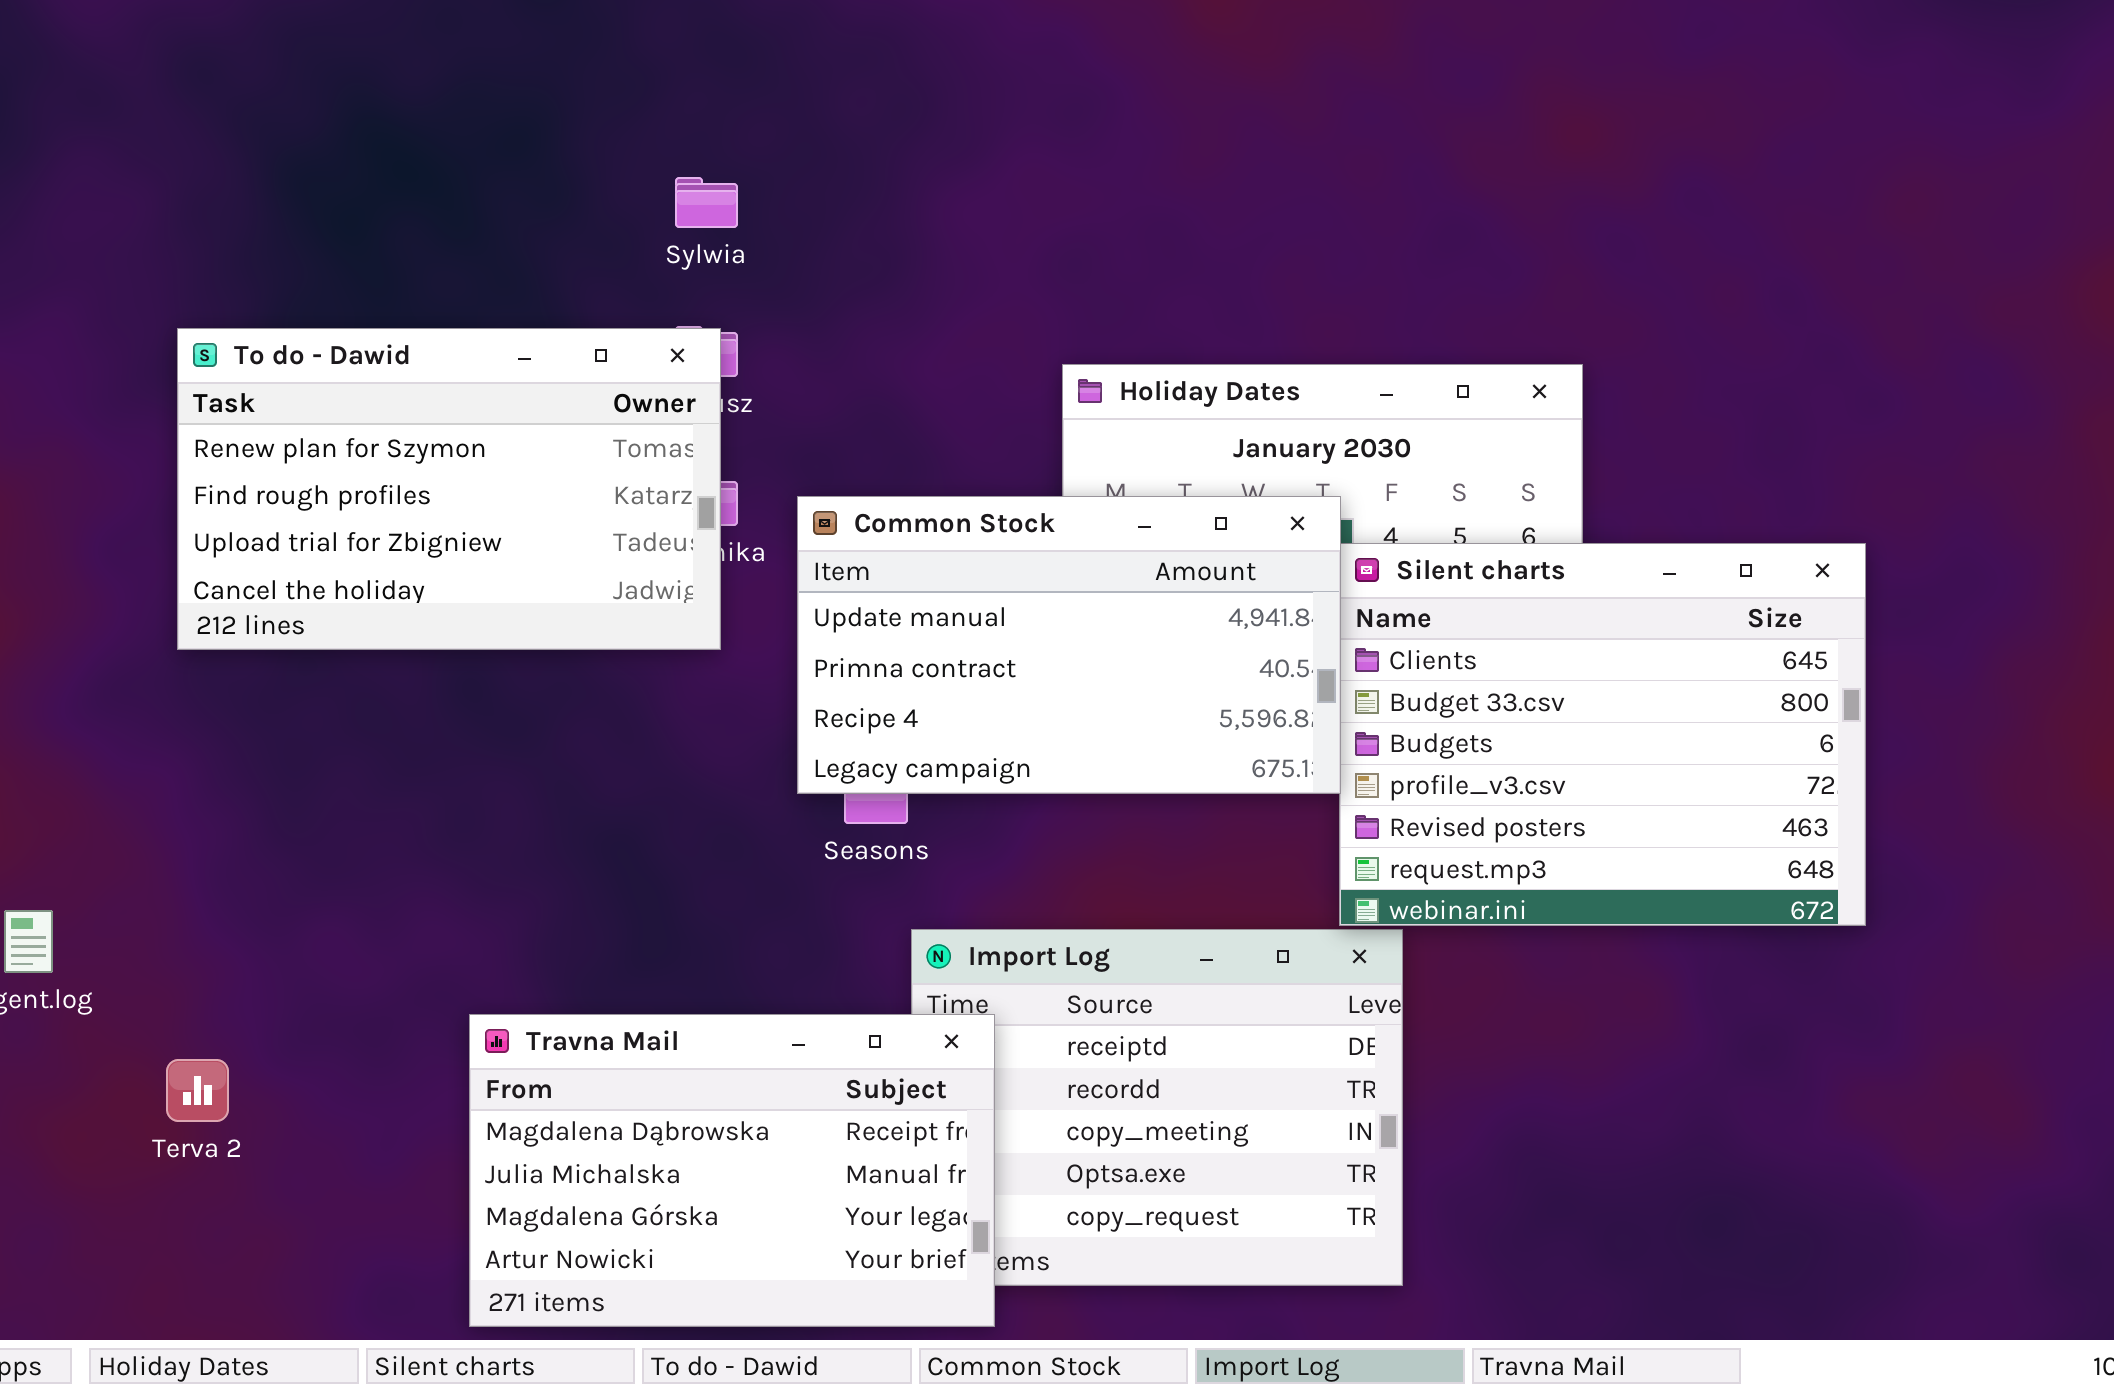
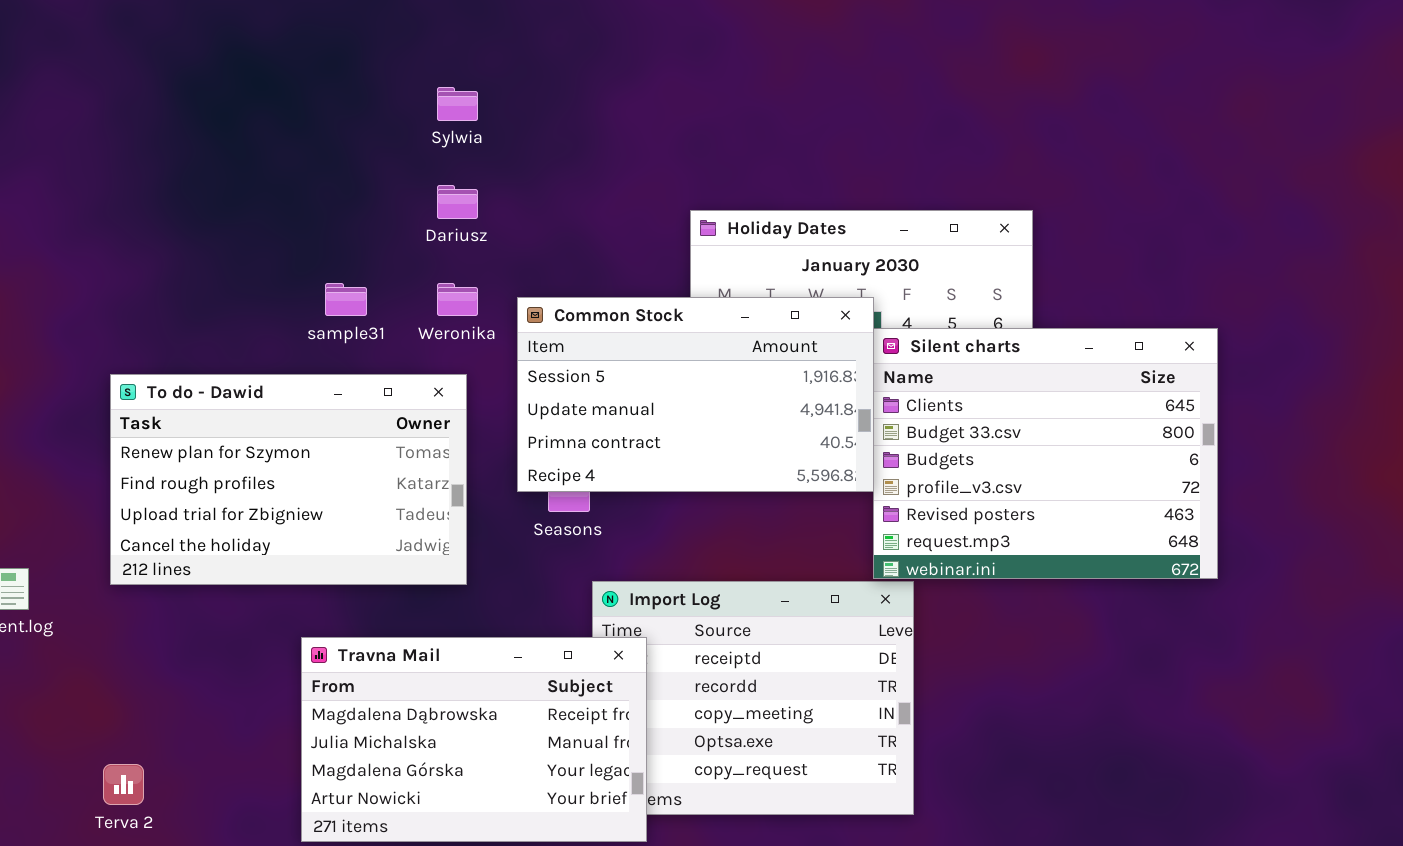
To do - Dawid: [177,328,721,650] -> [110,374,467,585], moved
Common Stock: [797,496,1341,794] -> [517,297,874,492], scrolled up 1 row
Terva 2: [166,1059,229,1122] -> [103,764,144,805], moved

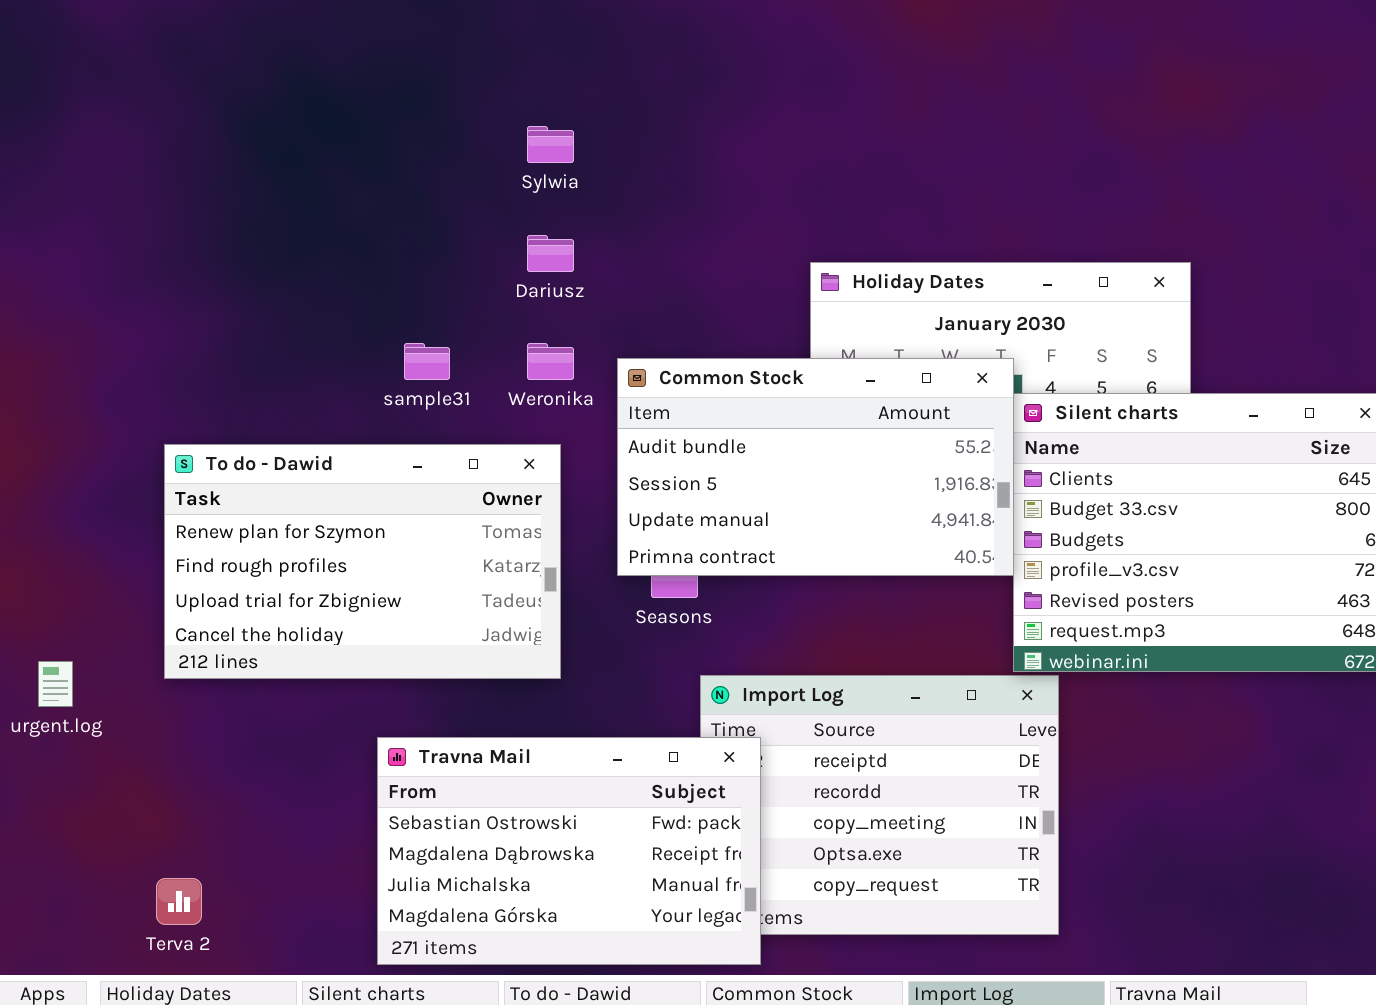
Common Stock: [517,297,874,492] -> [617,358,1014,576], scrolled up 1 row
Travna Mail: [301,637,647,842] -> [377,737,761,965], scrolled up 1 row

